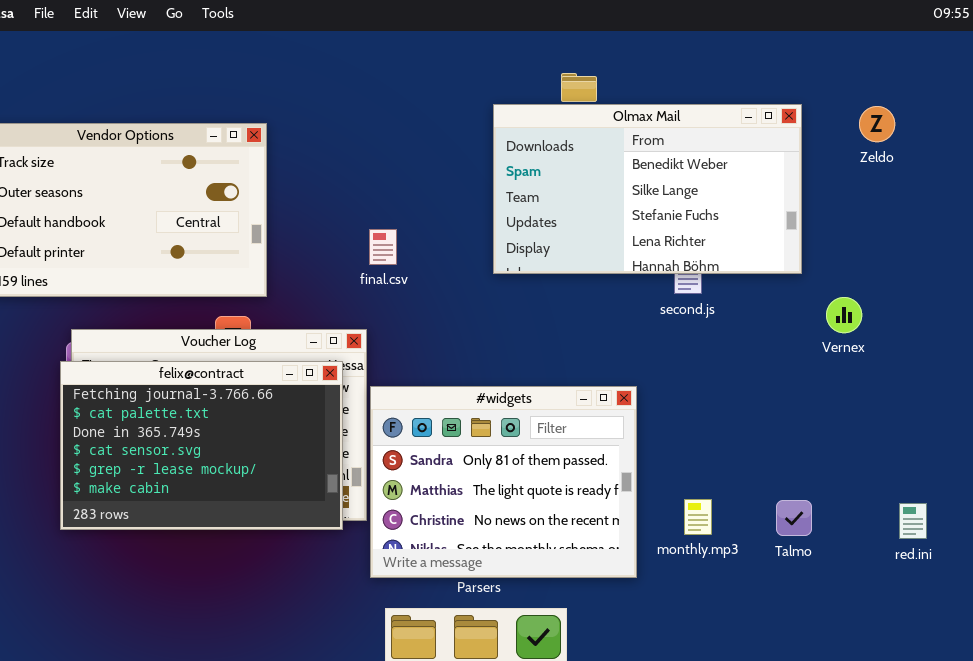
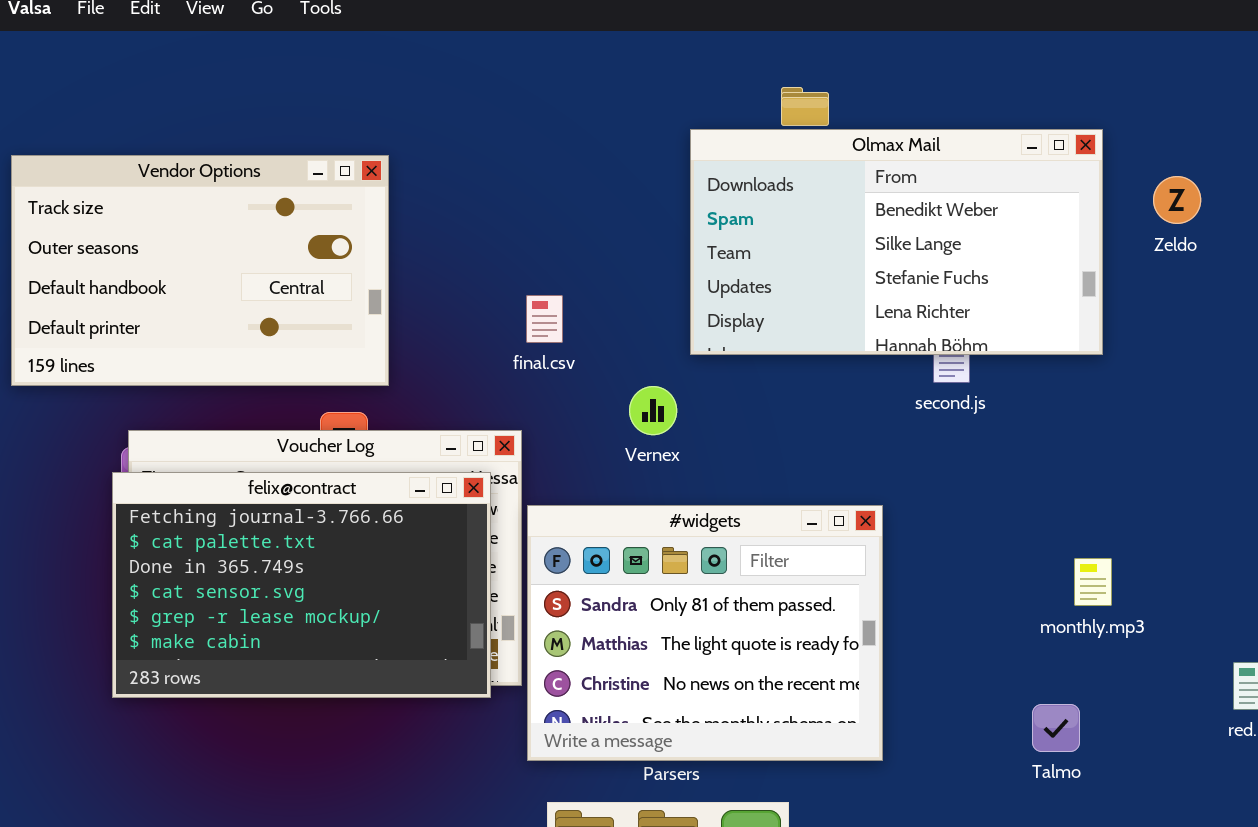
Zeldo: [859,106,895,142] -> [1153,176,1201,224], moved
Vernex: [826,297,862,333] -> [629,386,677,435], moved
monthly.mp3: [684,499,712,535] -> [1074,558,1112,606], moved
Talmo: [776,500,812,536] -> [1032,704,1080,752], moved

